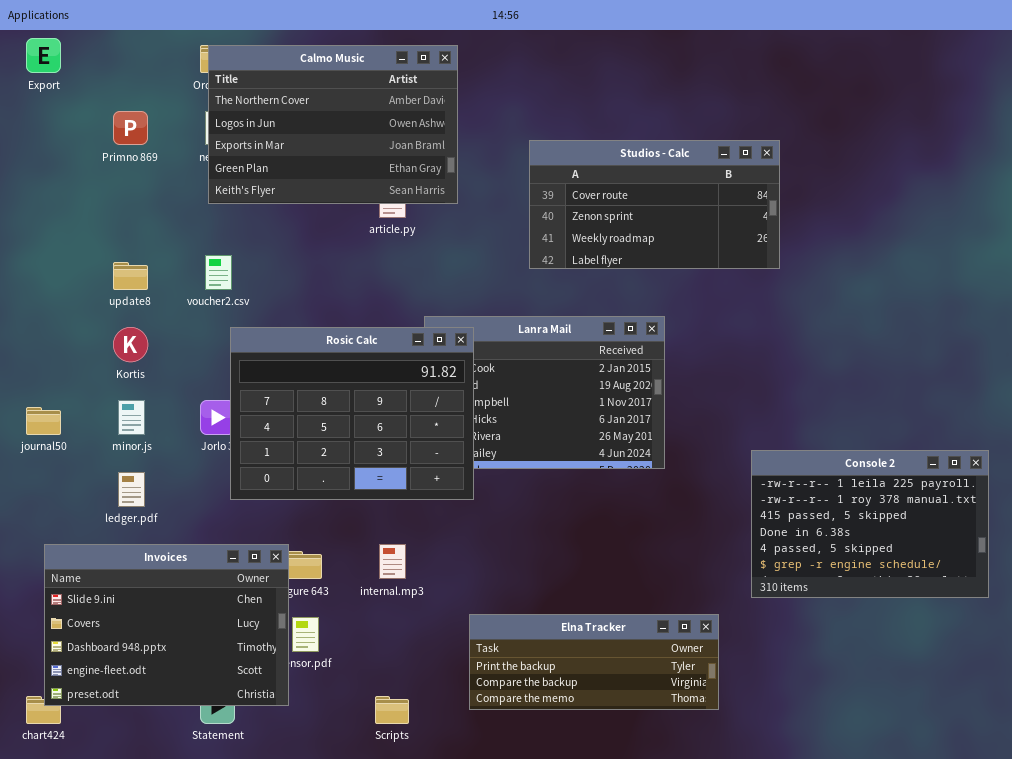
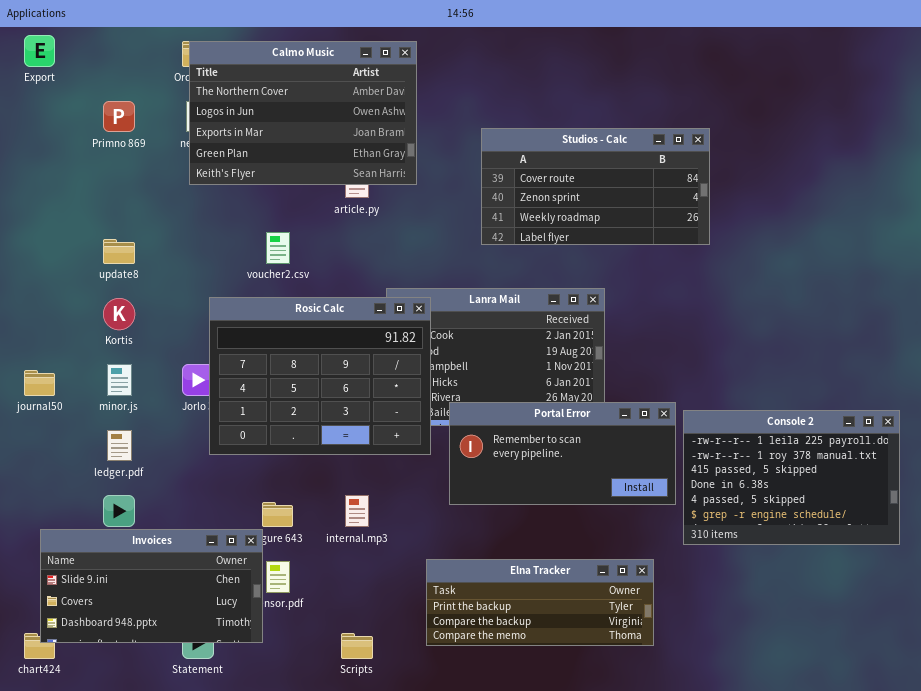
voucher2.csv: [205,255,232,290] -> [266,232,290,264], moved
Portal Error: none -> [449,402,676,505], opened
Invoices: [44,544,289,706] -> [40,529,263,643], resized

